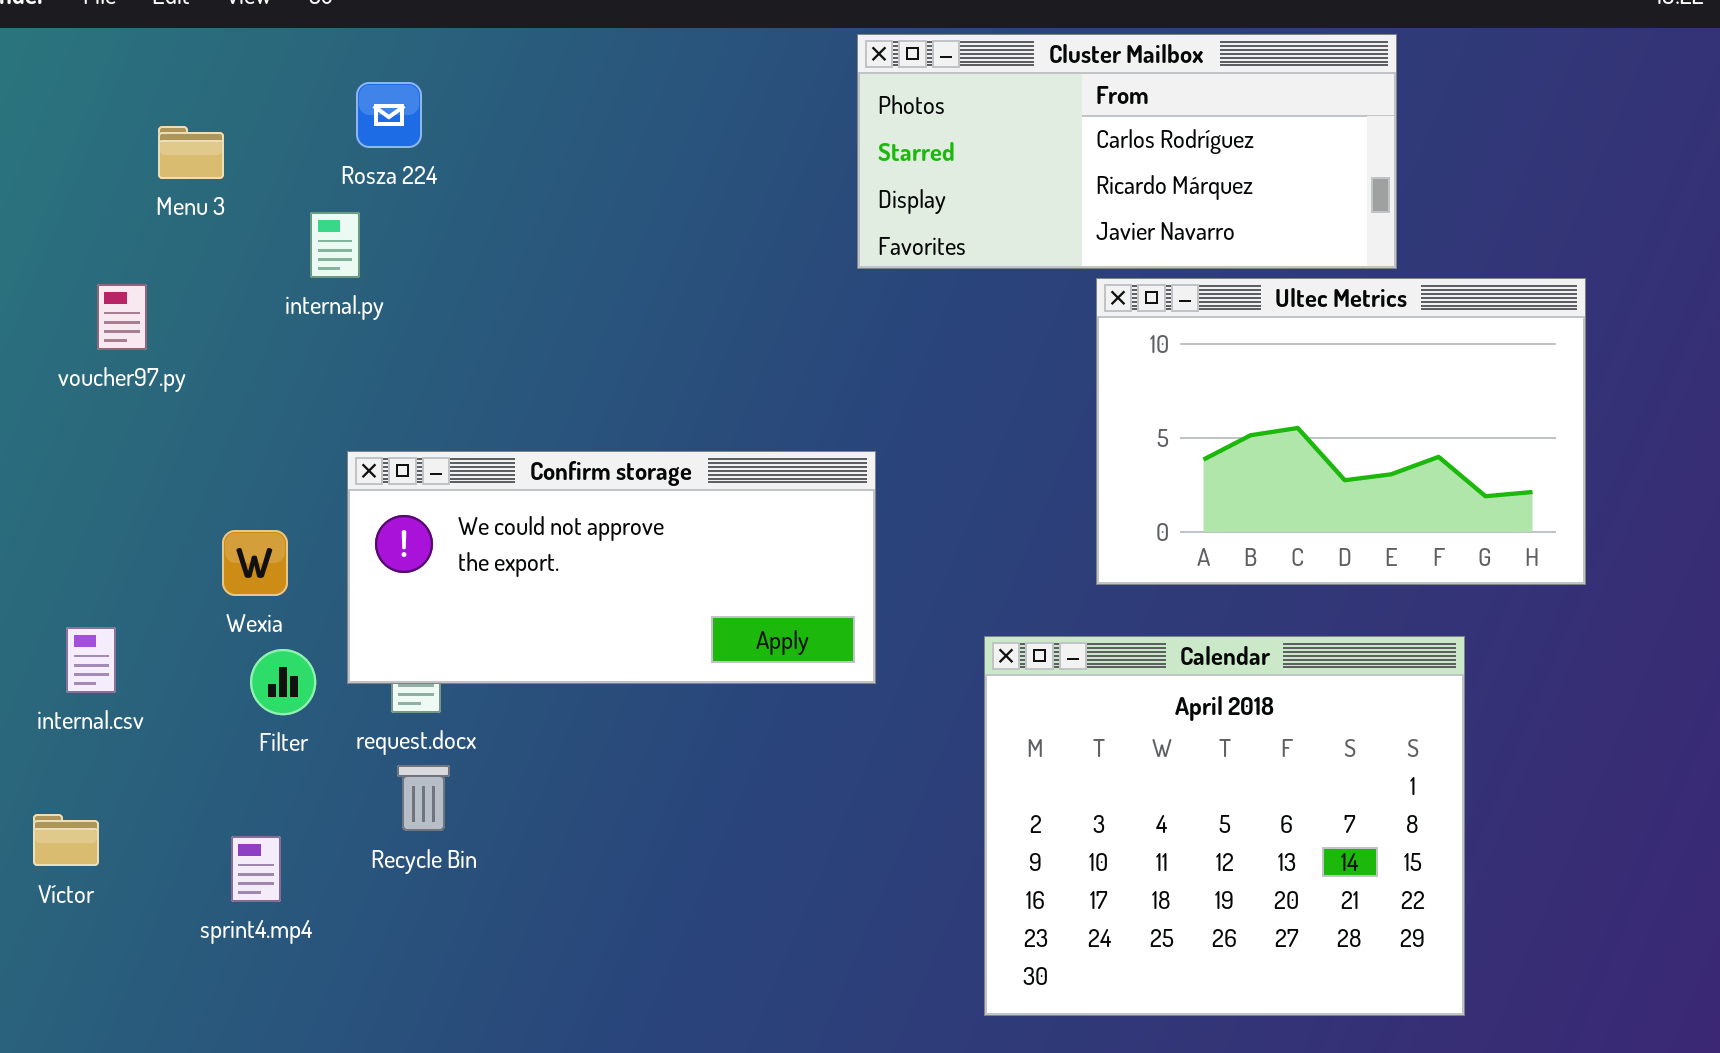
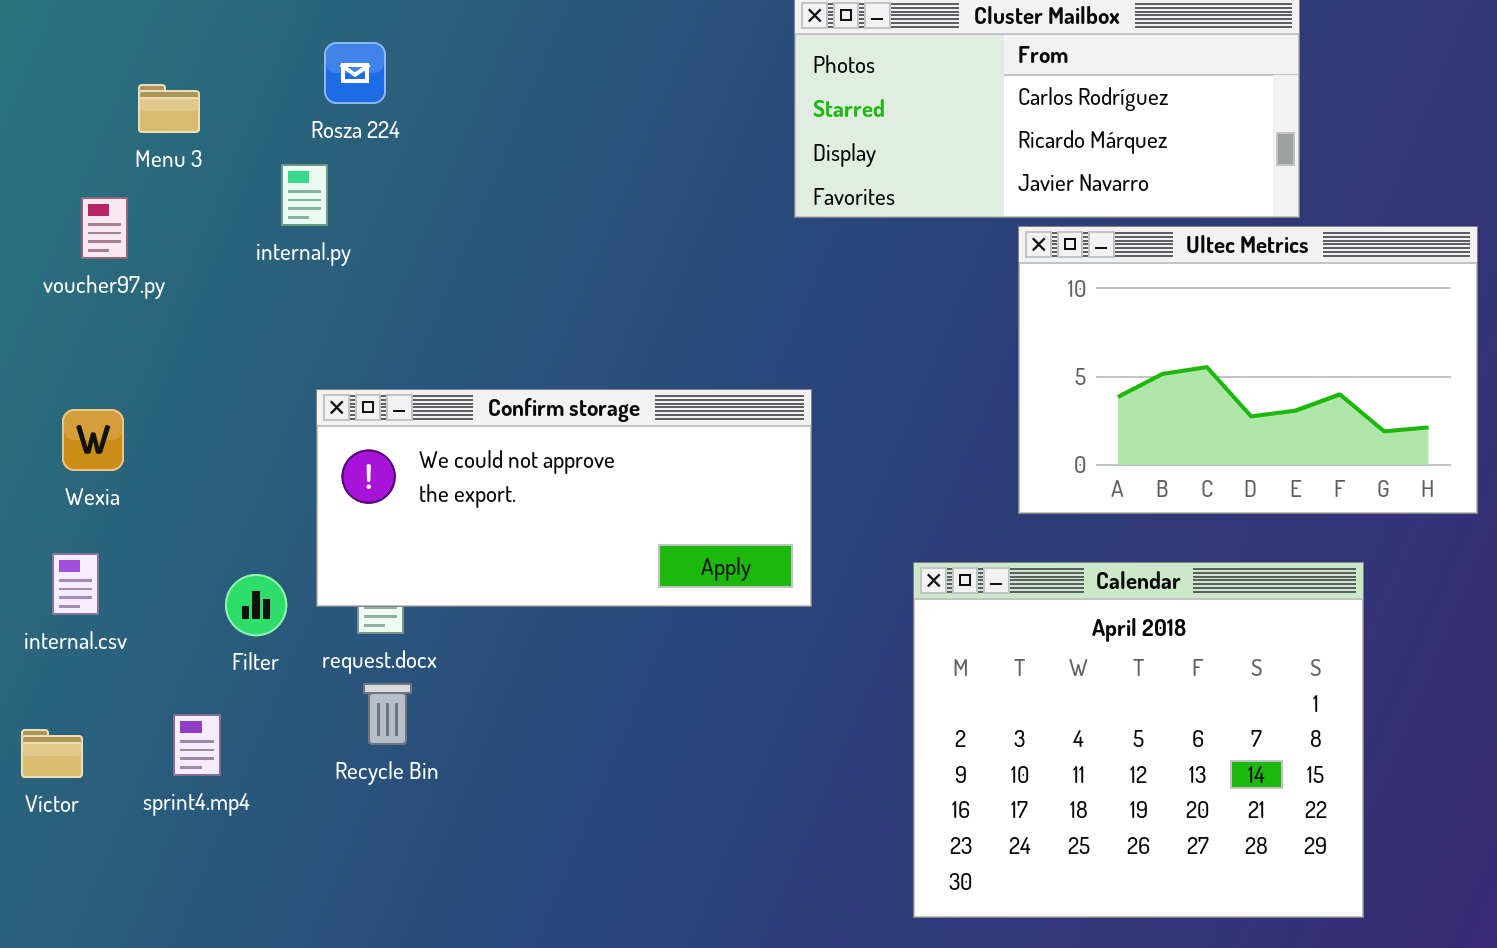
voucher97.py: [97,284,147,350] -> [81,197,128,259], moved
Wexia: [222,530,288,596] -> [62,409,124,471], moved
sprint4.mp4: [231,836,281,902] -> [173,714,221,776], moved

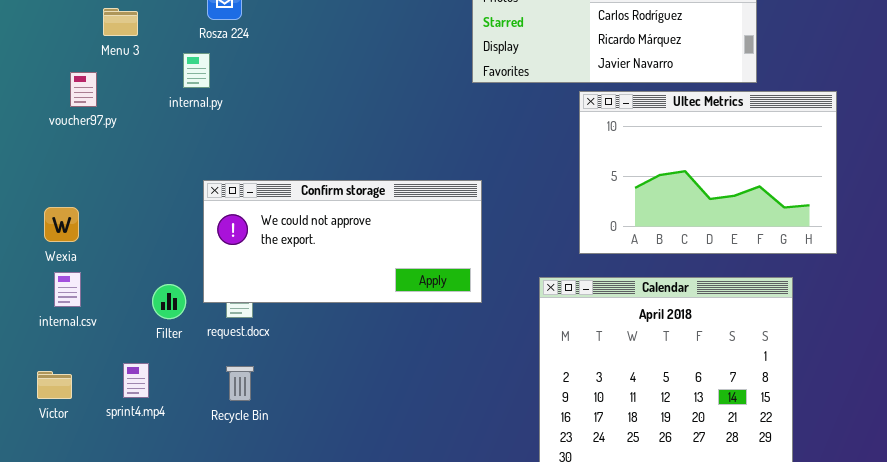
Ultec Metrics: [1018,226,1478,514] -> [579,91,837,254], moved
Wexia: [62,409,124,471] -> [44,207,79,242], moved
Recycle Bin: [363,683,412,745] -> [226,366,254,401], moved

